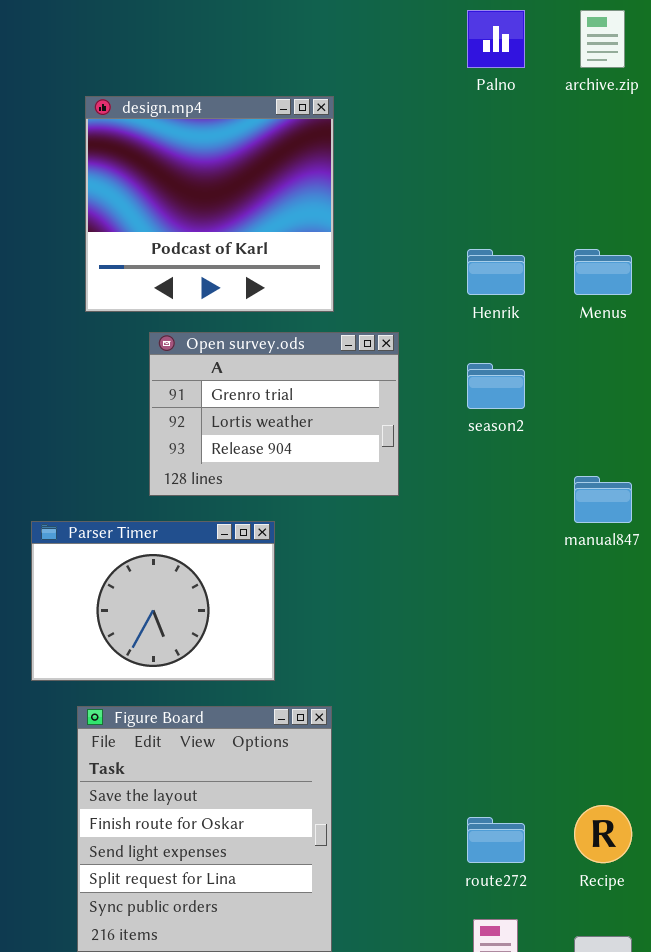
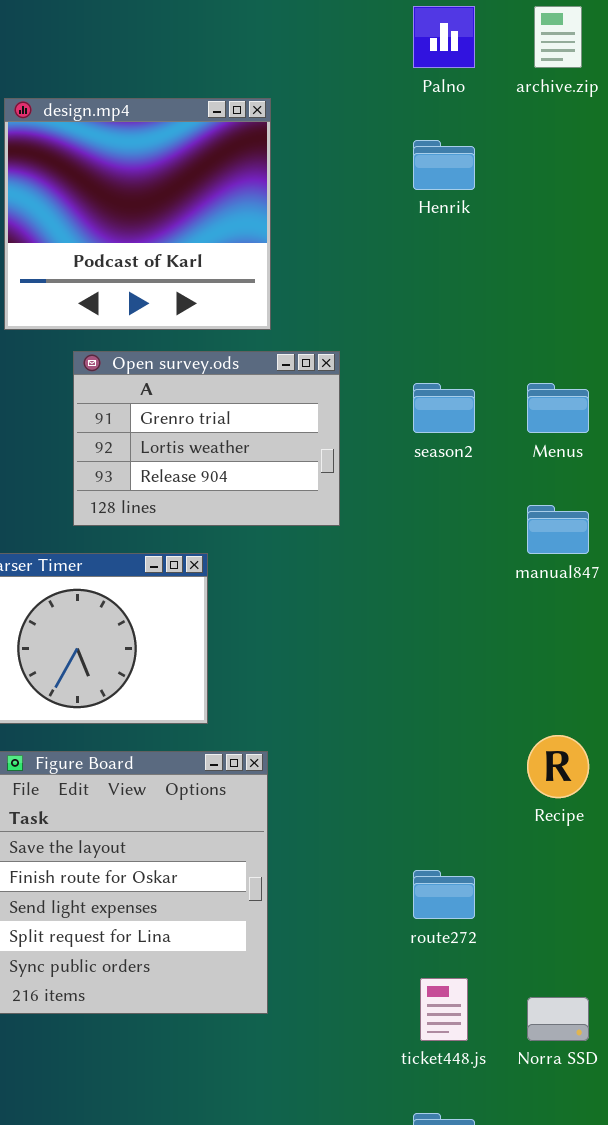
Henrik: [467,249,525,295] -> [413,140,475,190], moved
Menus: [574,249,632,295] -> [527,383,589,433], moved
Recipe: [574,805,632,863] -> [527,735,589,798], moved

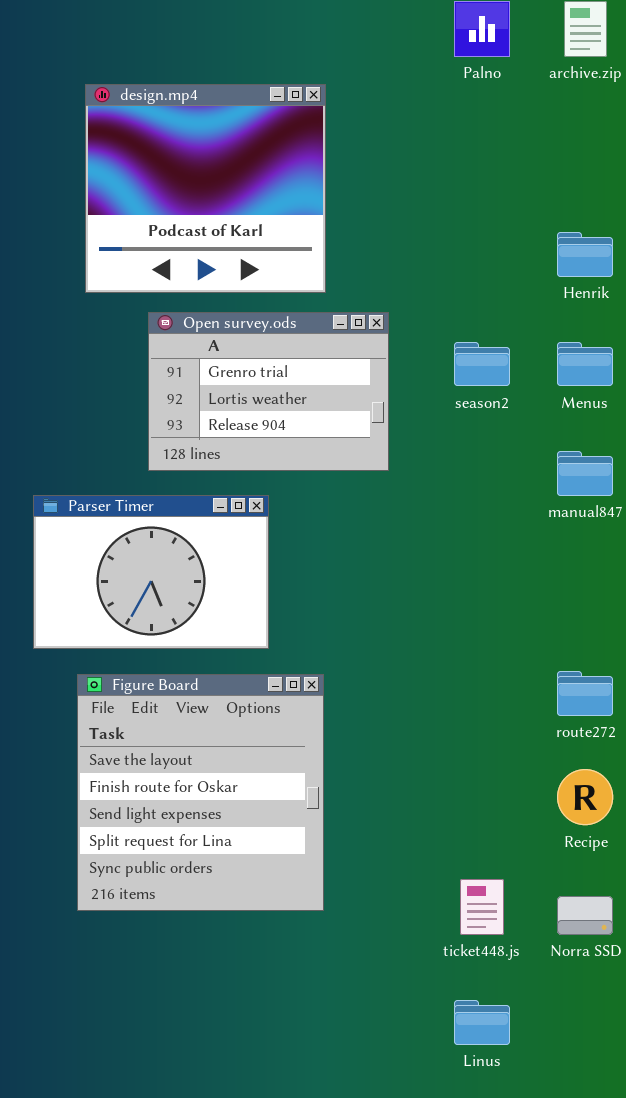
Henrik: [413,140,475,190] -> [557,232,613,277], moved
Recipe: [527,735,589,798] -> [557,769,613,825], moved
route272: [413,870,475,919] -> [557,671,613,716], moved

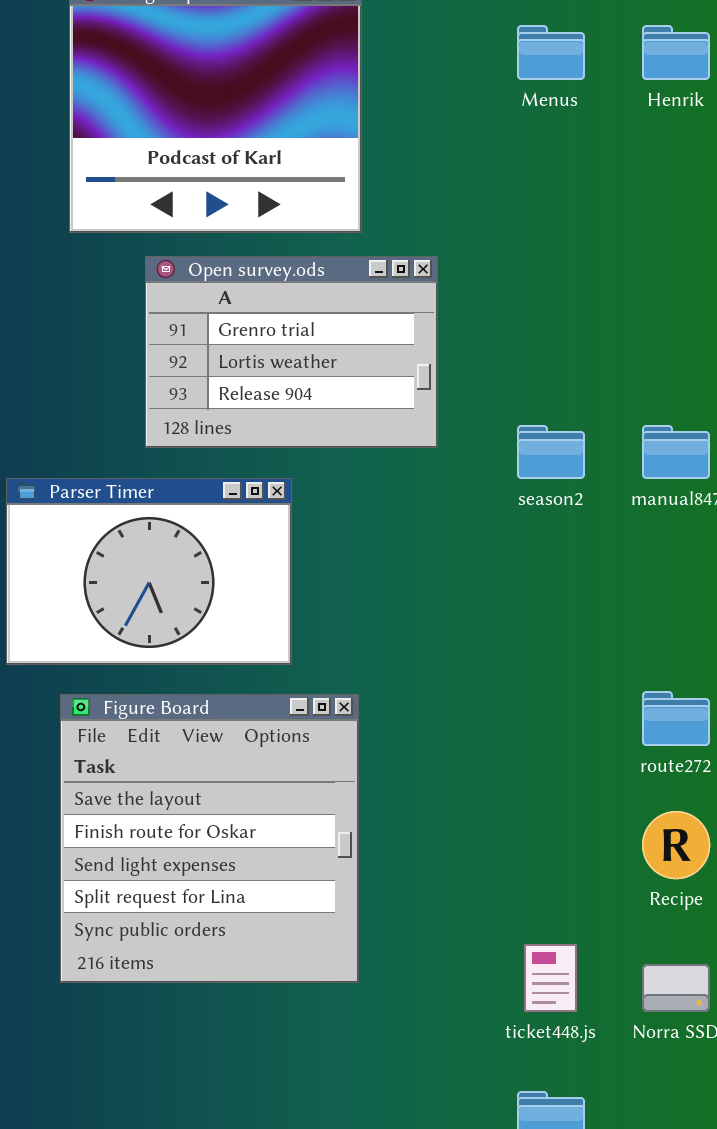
Henrik: [557,232,613,277] -> [642,25,710,80], moved
season2: [454,342,510,386] -> [517,425,585,479], moved
Menus: [557,342,613,386] -> [517,25,585,80], moved

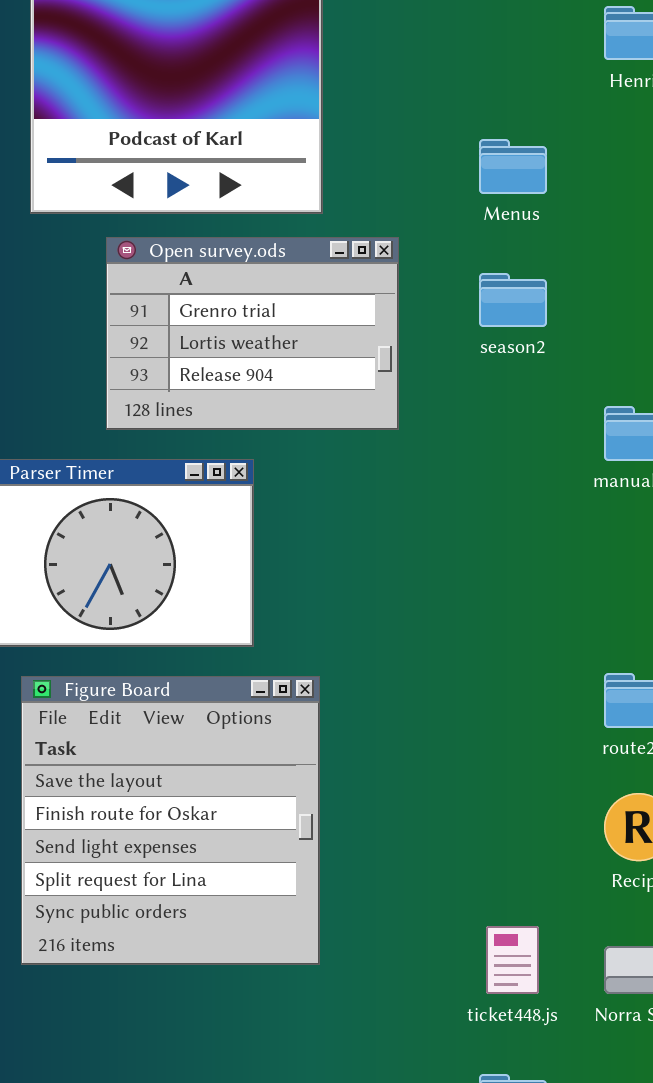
Menus: [517,25,585,80] -> [479,139,547,194], moved
season2: [517,425,585,479] -> [479,273,547,327], moved

